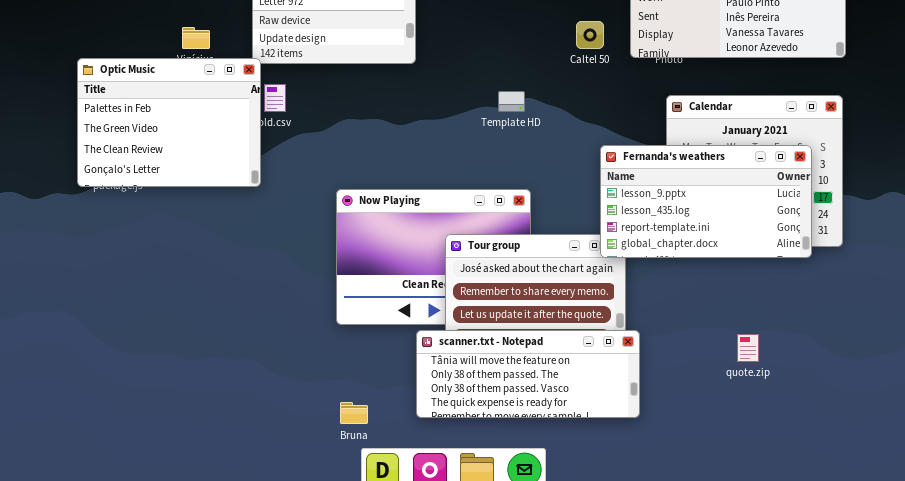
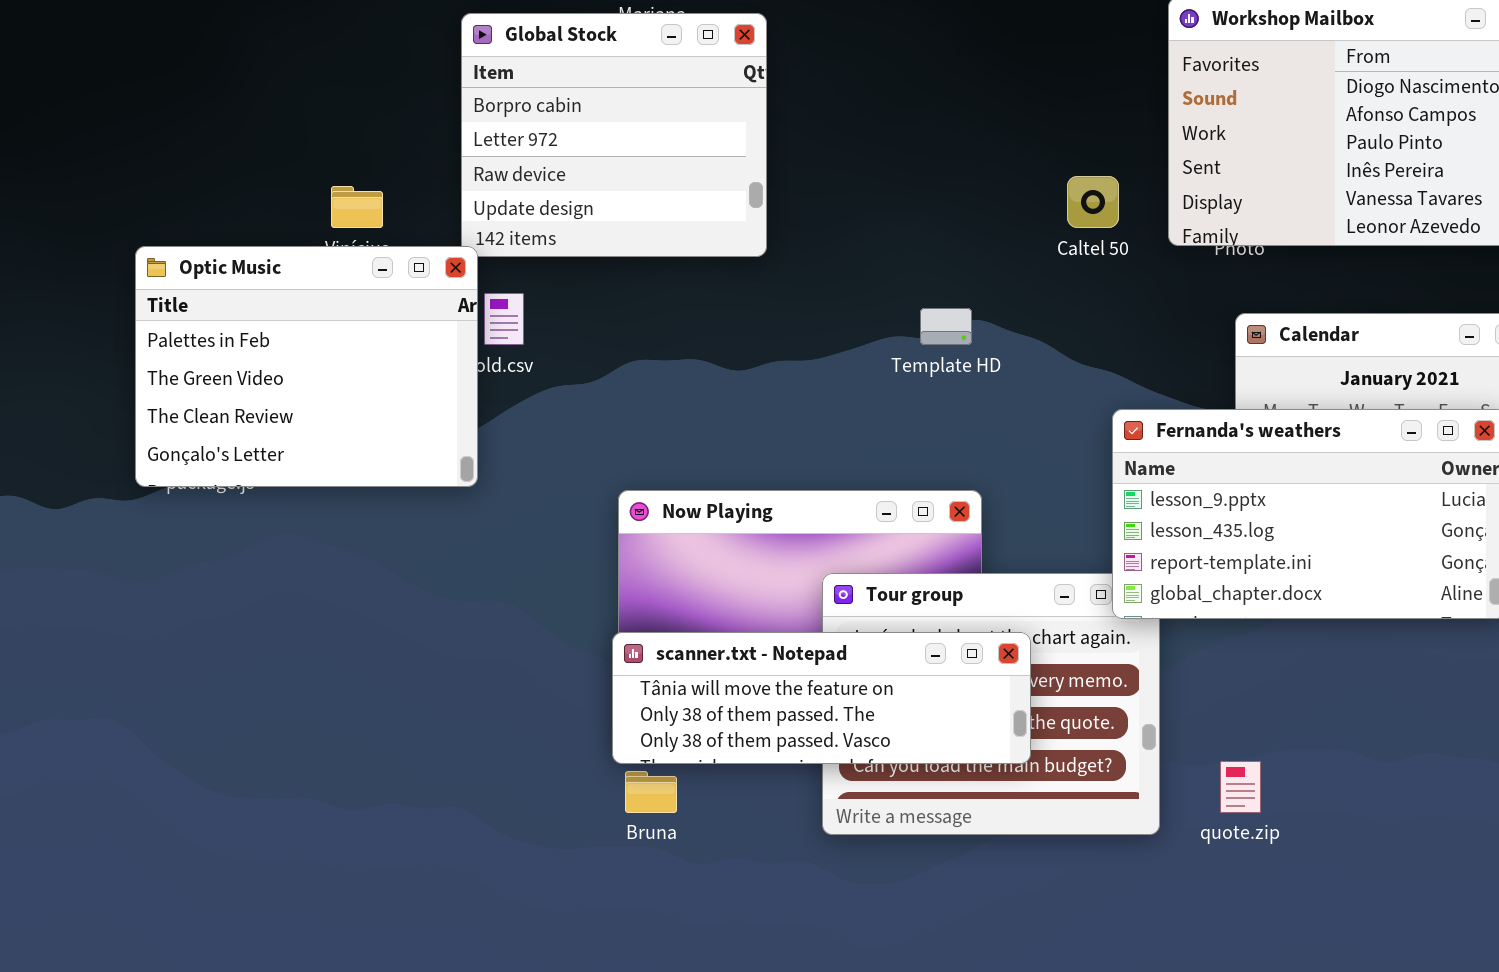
scanner.txt - Notepad: [416,330,640,418] -> [612,632,1031,764], moved, resized
quote.zip: [737,334,759,362] -> [1220,761,1261,813], moved
Bruna: [340,402,368,424] -> [625,771,677,813], moved

